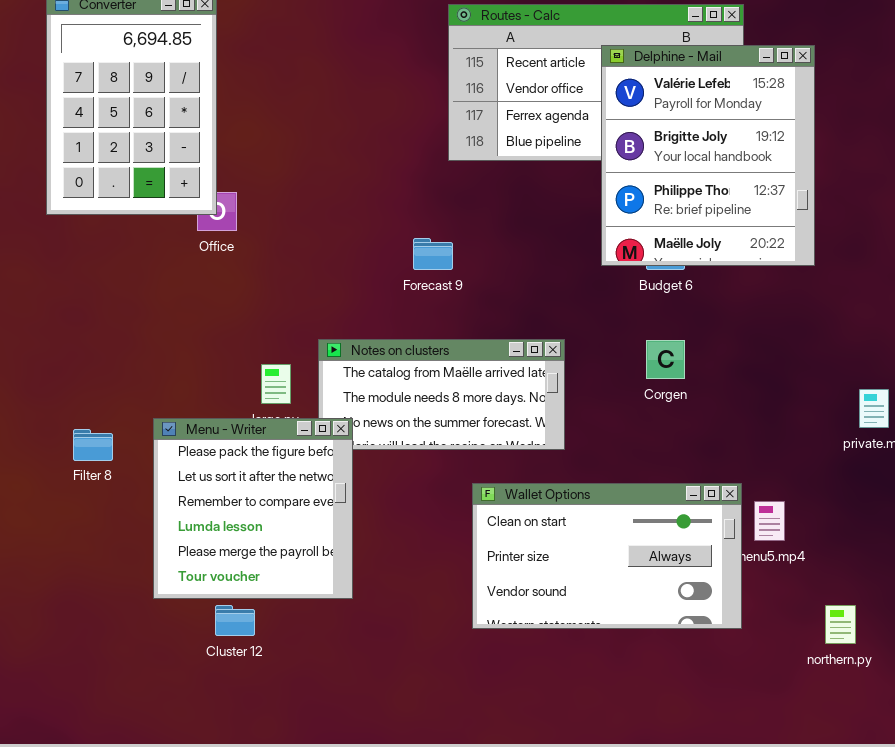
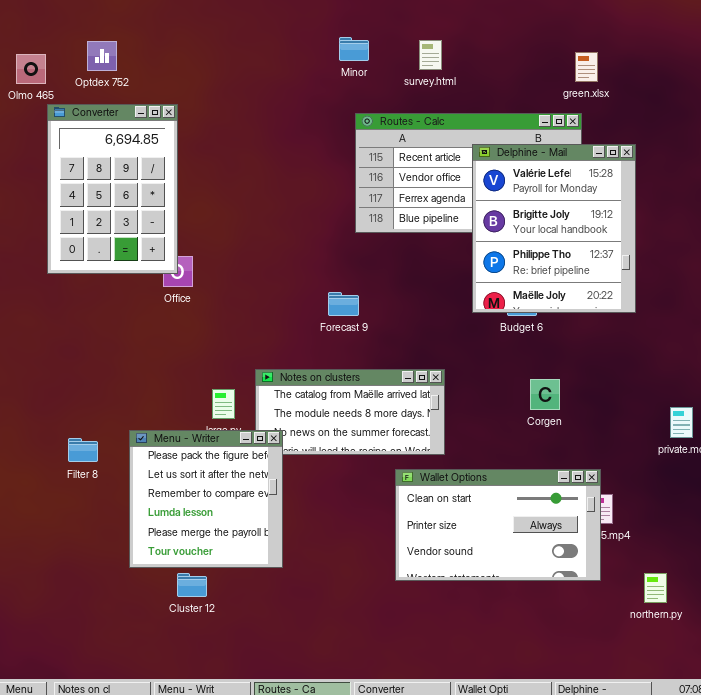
Corgen: [646,340,685,379] -> [530,379,560,410], moved
Wallet Options: [472,483,742,629] -> [395,469,601,581], moved

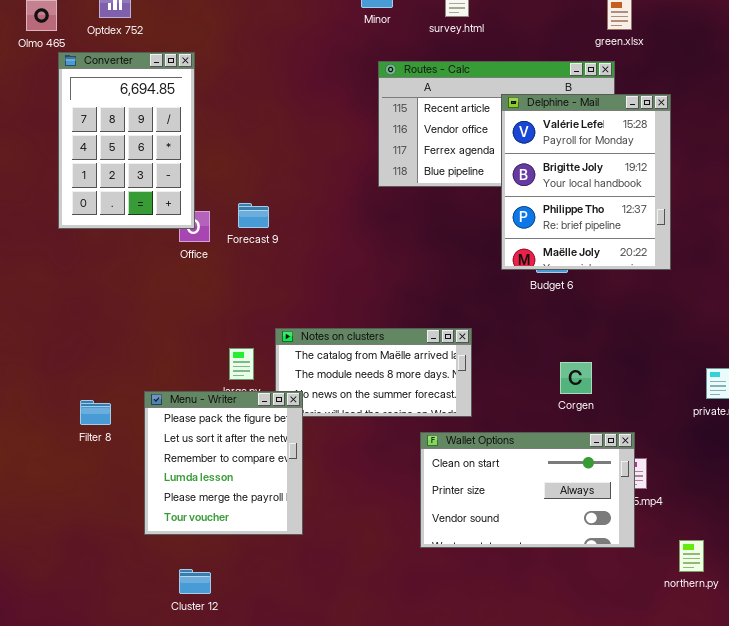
Forecast 9: [328,292,359,316] -> [238,203,269,228], moved
Corgen: [530,379,560,410] -> [560,362,592,394], moved
Cluster 12: [177,573,207,597] -> [179,569,211,594], moved

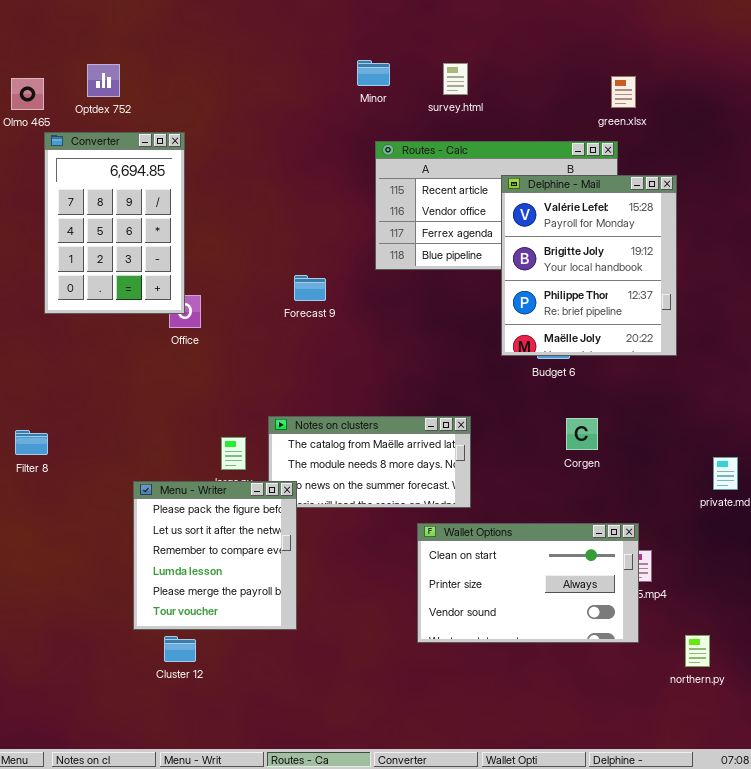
Forecast 9: [238,203,269,228] -> [294,275,326,301], moved
Corgen: [560,362,592,394] -> [566,418,598,450], moved
Filter 8: [80,400,111,425] -> [15,430,48,455], moved
Cluster 12: [179,569,211,594] -> [164,636,196,662], moved

